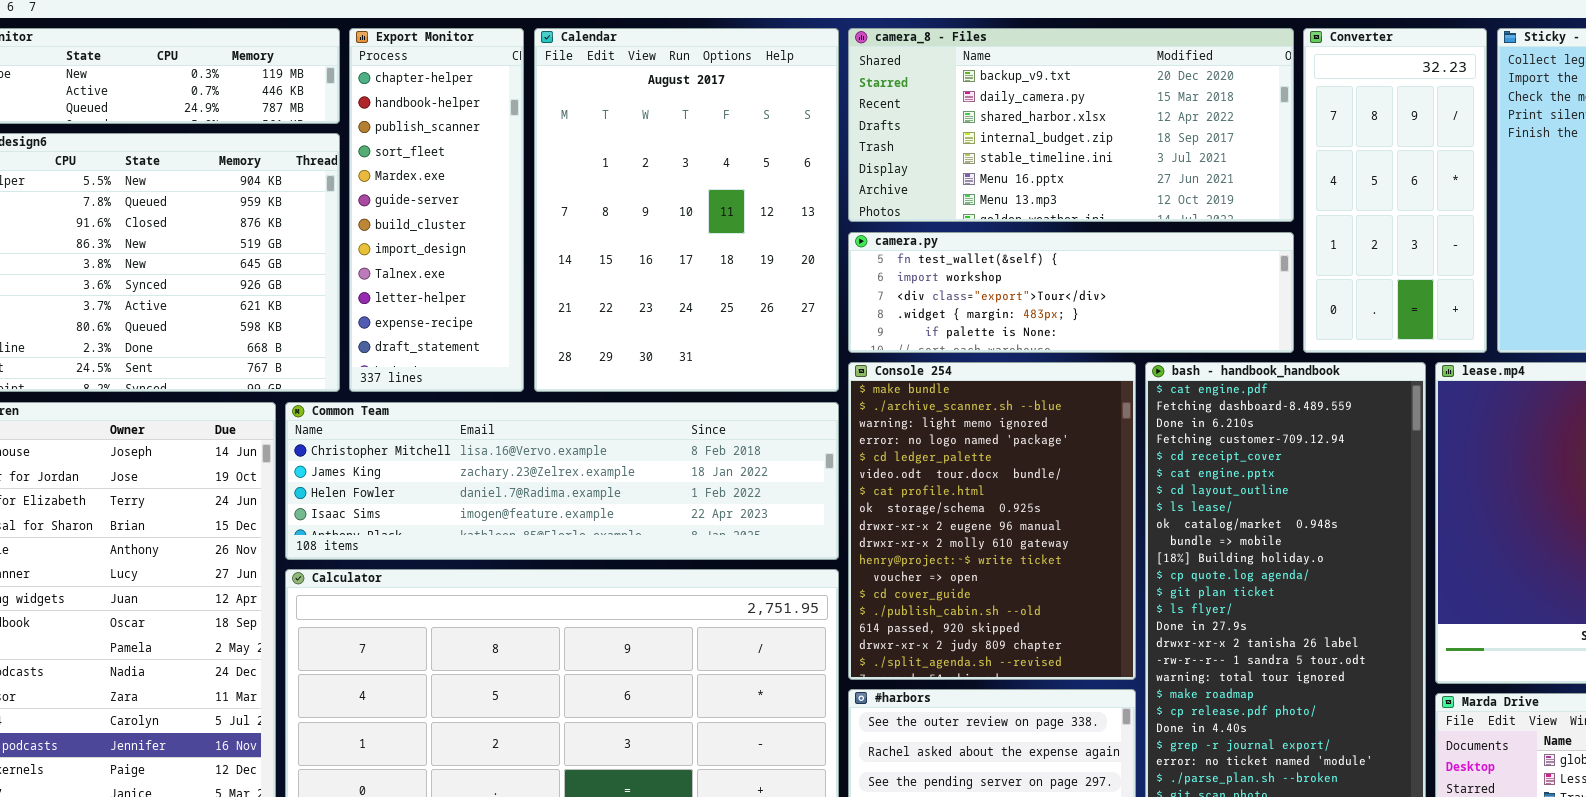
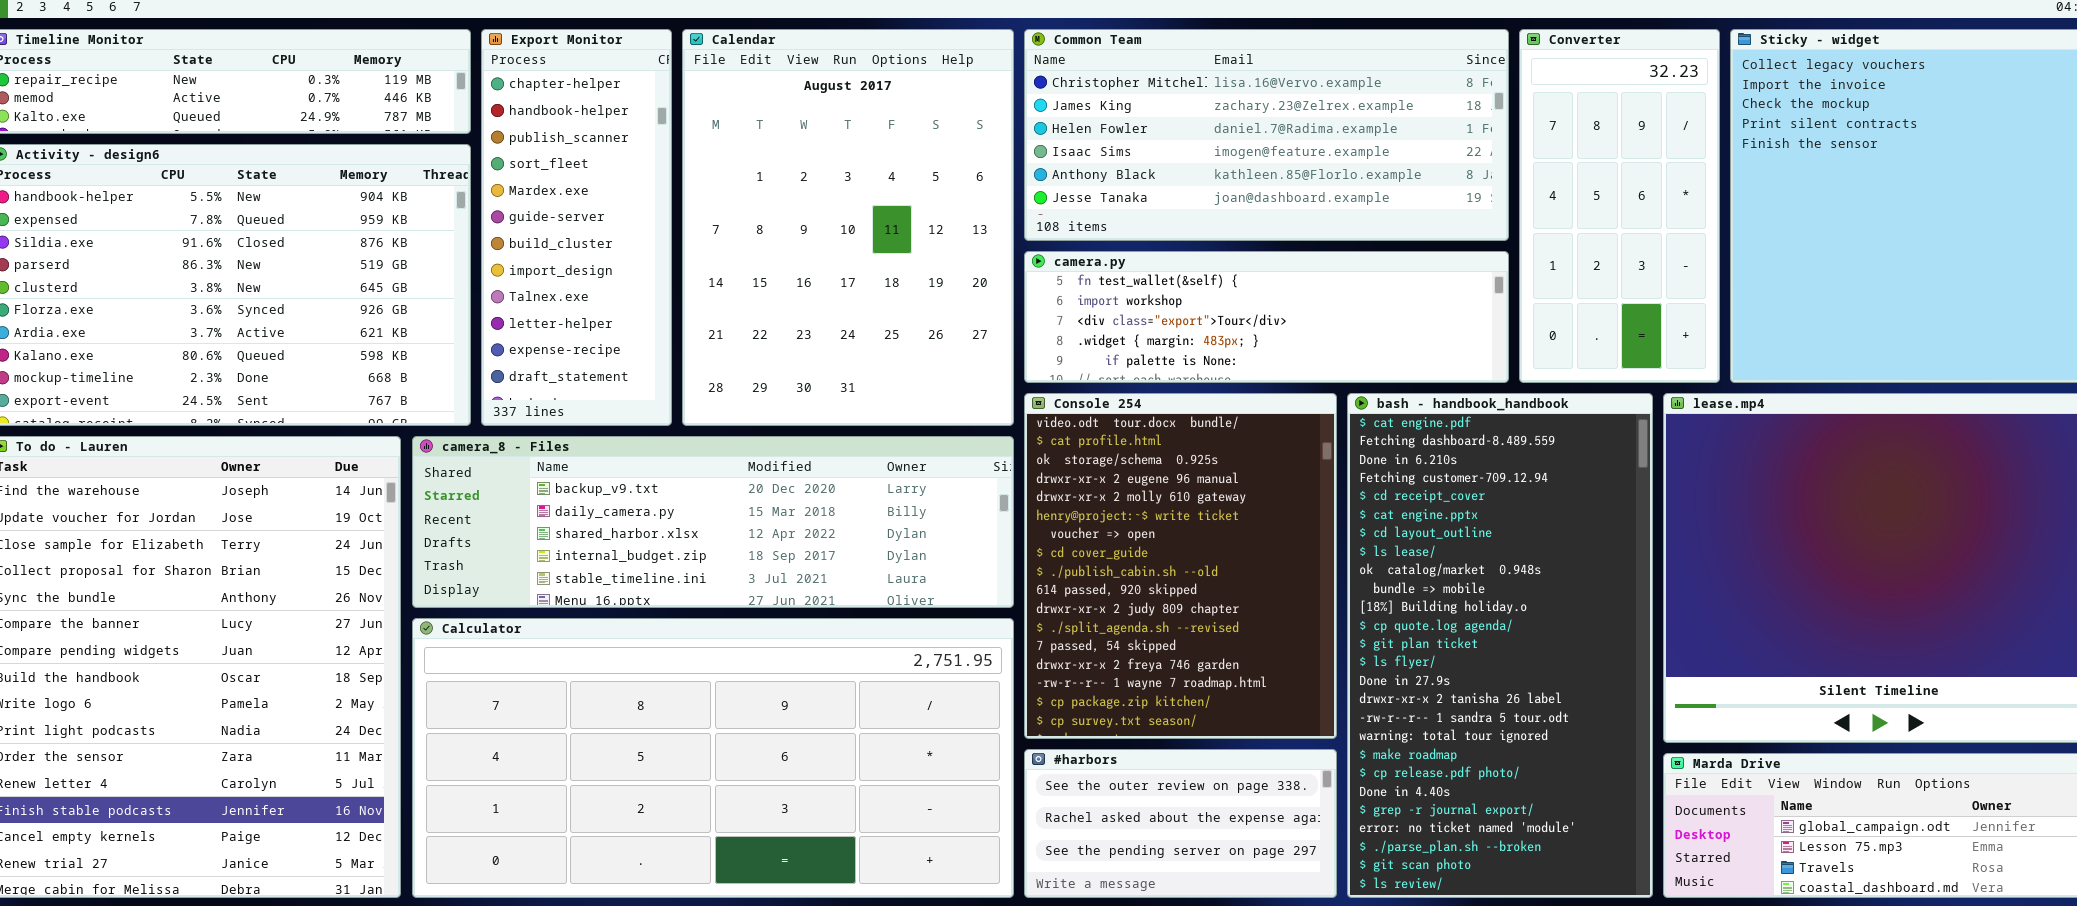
camera_8 - Files: [848,28,1294,222] -> [412,436,1014,608], moved, resized
Console 254: [848,362,1136,680] -> [1024,393,1337,739], scrolled down 5 rows
Common Team: [285,402,839,560] -> [1024,29,1509,241], moved, resized

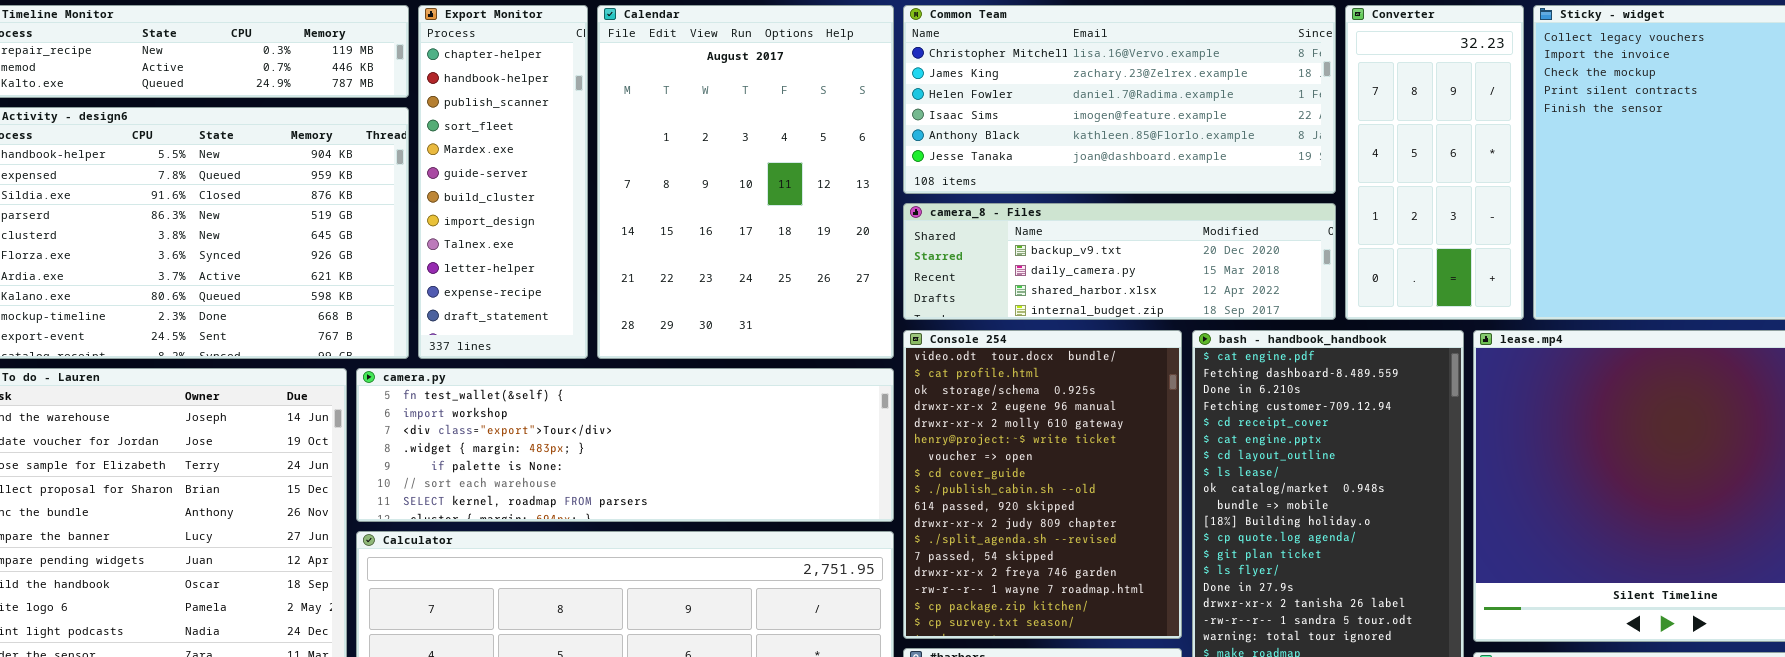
camera.py: [1024,251,1509,383] -> [356,368,894,522], moved, resized
camera_8 - Files: [412,436,1014,608] -> [903,203,1336,320], moved, resized

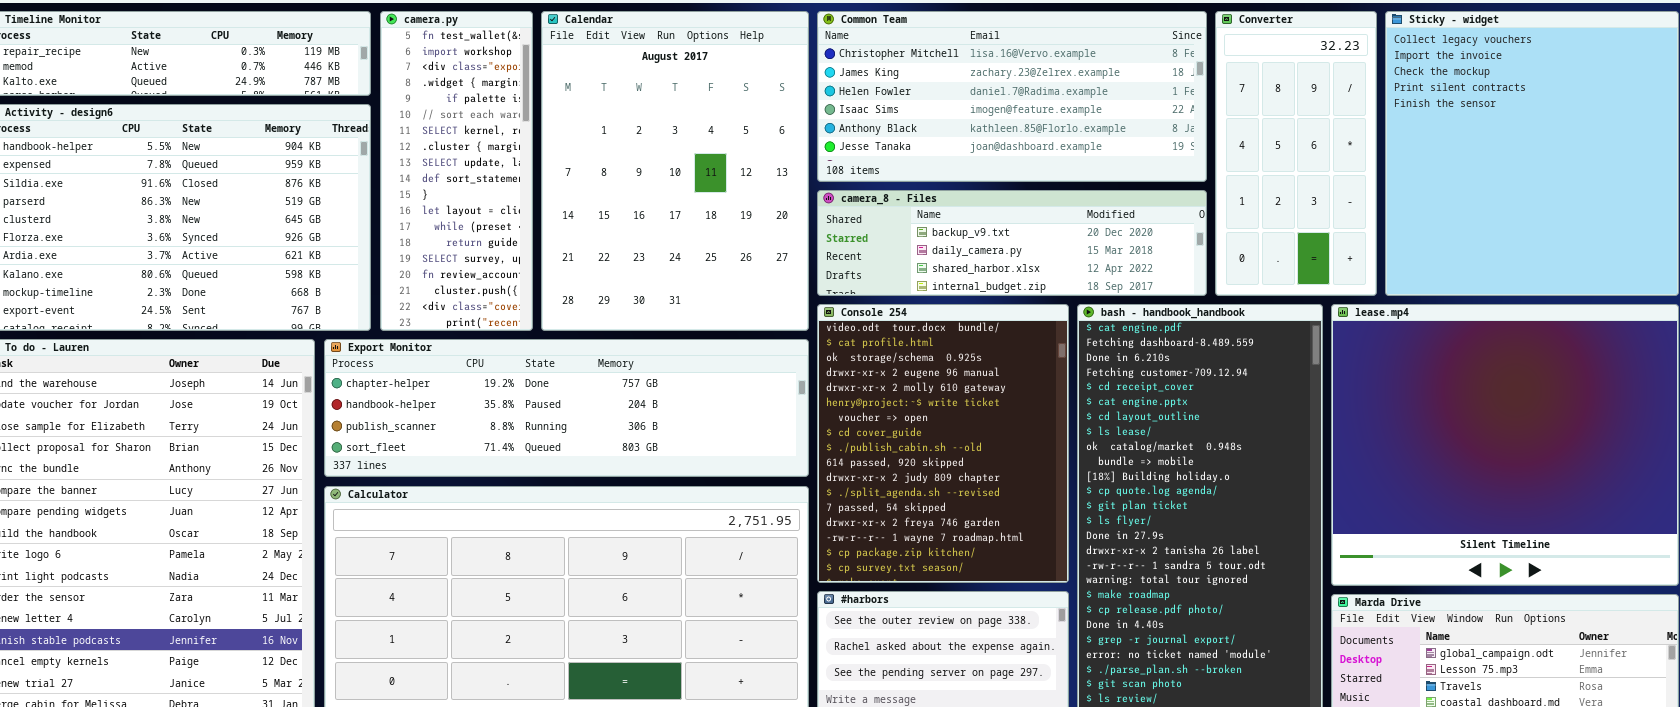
Export Monitor: [418,5,588,359] -> [324,339,809,477], moved, resized
camera.py: [356,368,894,522] -> [380,11,533,331], moved, resized

